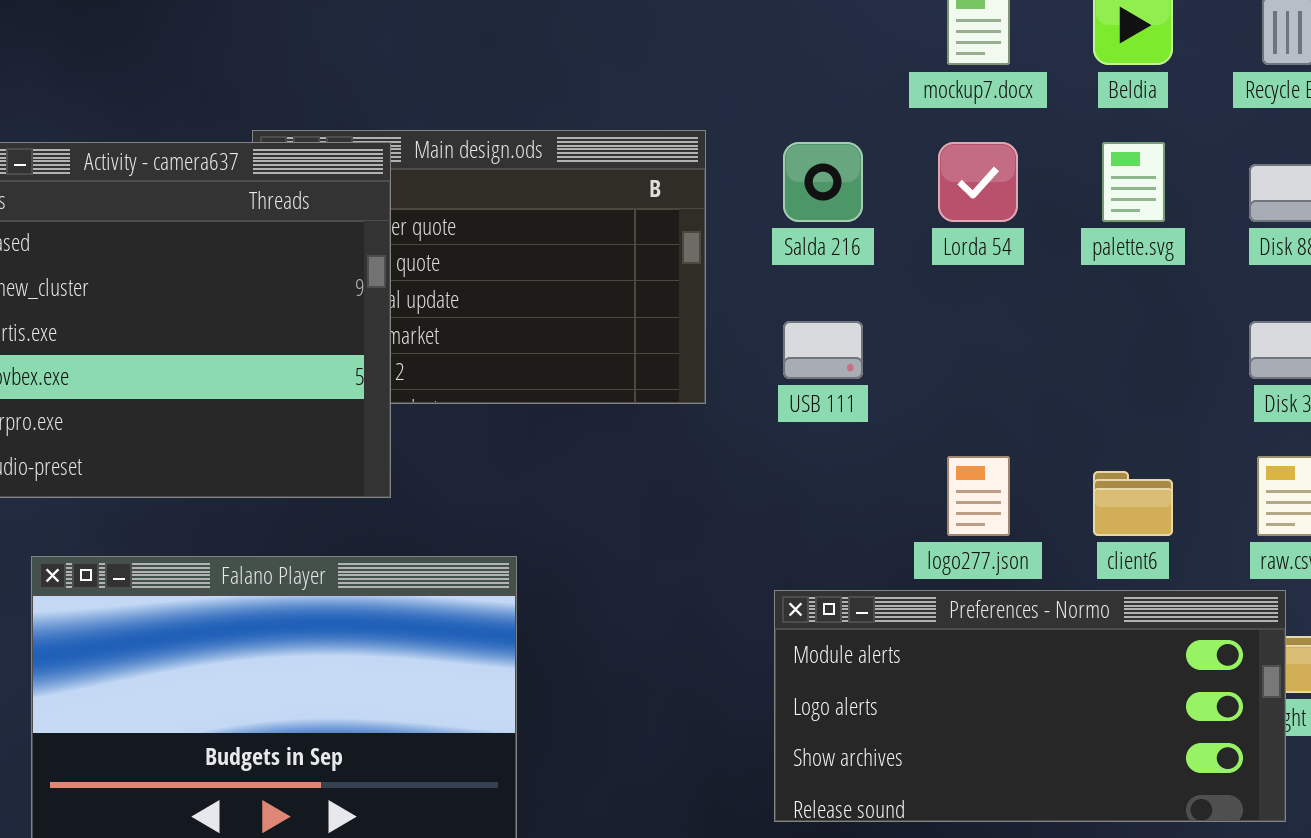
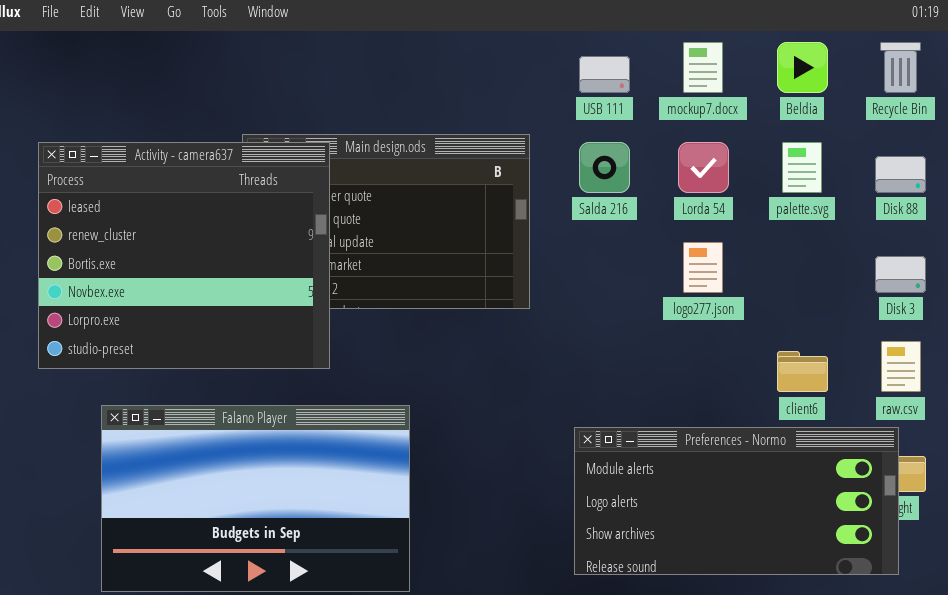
USB 111: [783,321,863,379] -> [579,56,630,93], moved
logo277.json: [947,456,1010,536] -> [683,242,723,293], moved

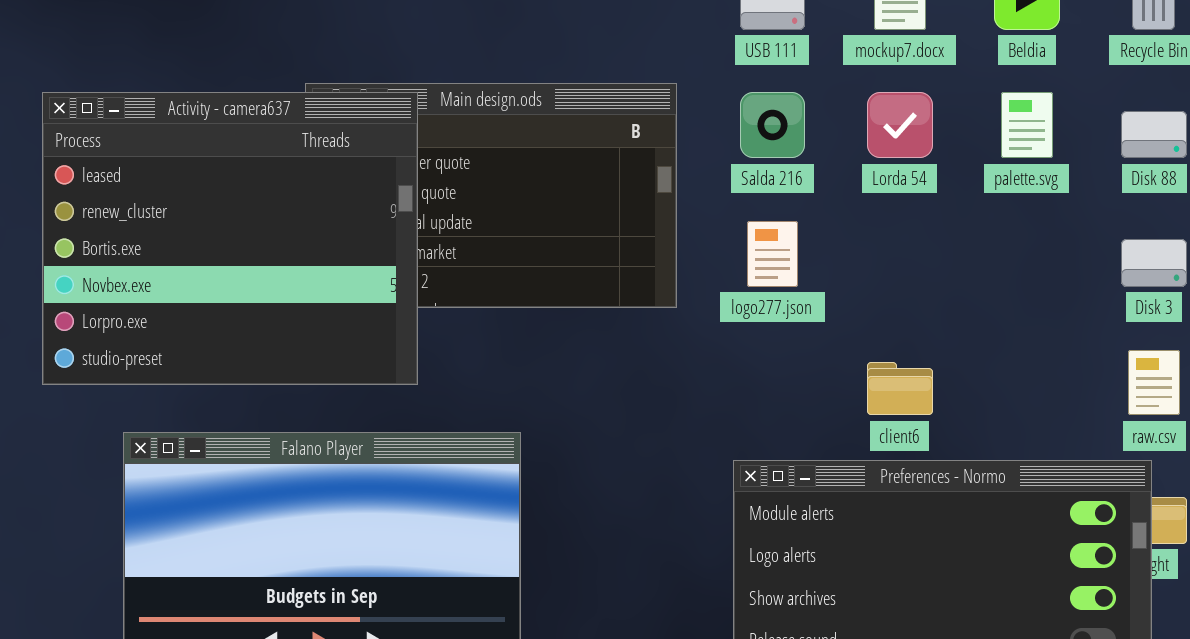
logo277.json: [683,242,723,293] -> [747,221,798,287], moved
client6: [777,351,828,392] -> [867,362,933,415], moved

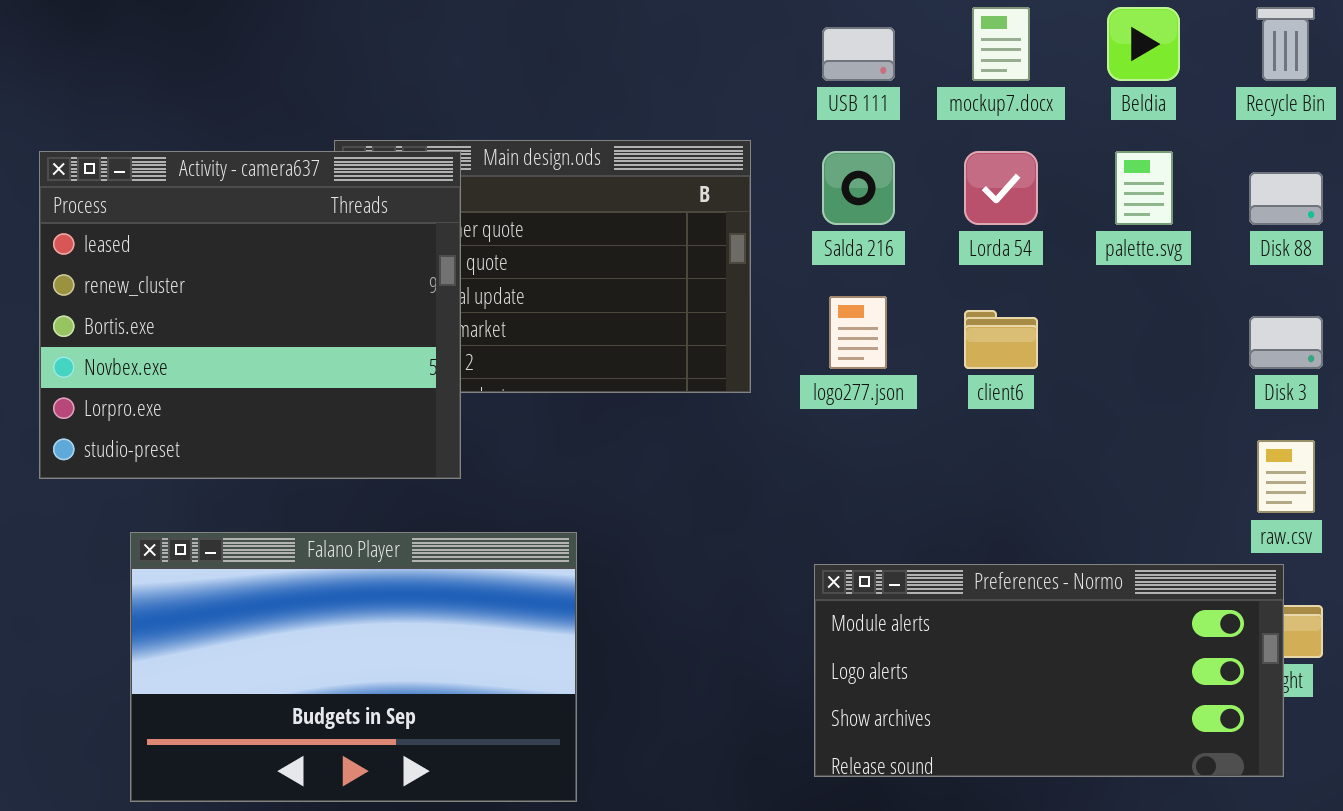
client6: [867,362,933,415] -> [964,310,1038,369], moved

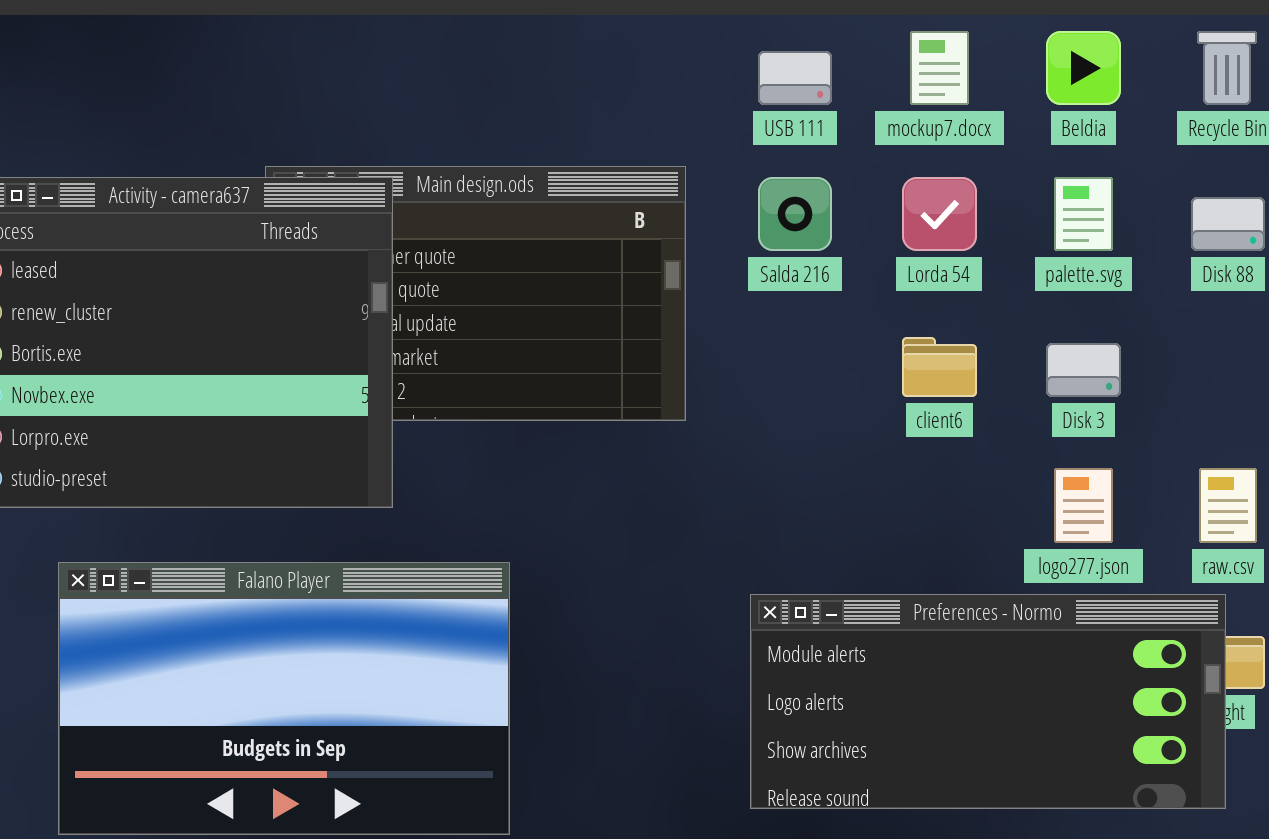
logo277.json: [829,296,887,369] -> [1054,468,1113,543], moved
Disk 3: [1249,316,1323,369] -> [1046,343,1121,397], moved

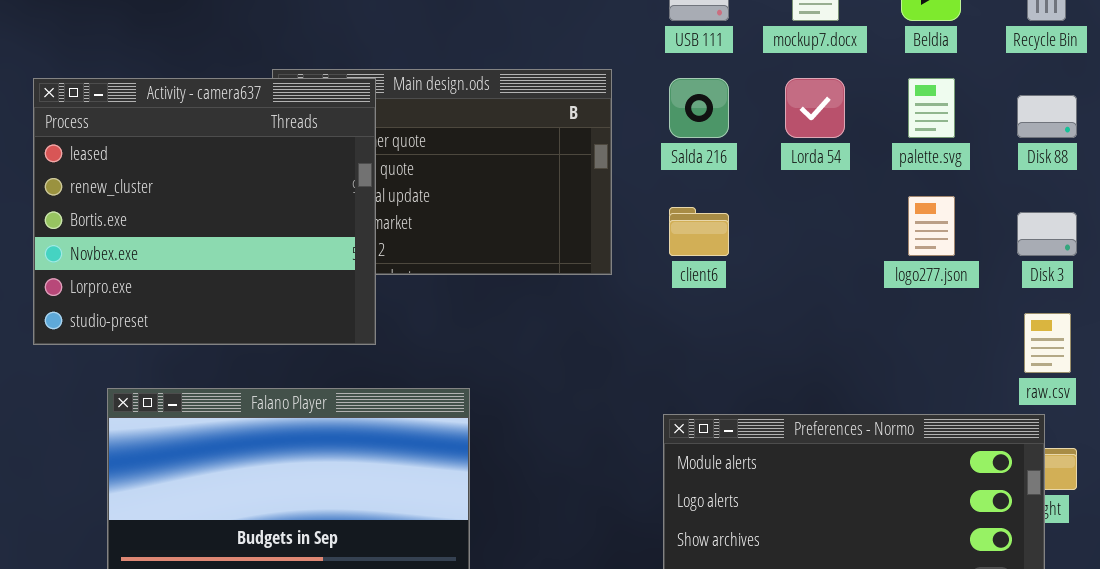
client6: [902,337,977,397] -> [669,207,729,256], moved
Disk 3: [1046,343,1121,397] -> [1017,212,1077,256], moved
logo277.json: [1054,468,1113,543] -> [908,196,955,256], moved

